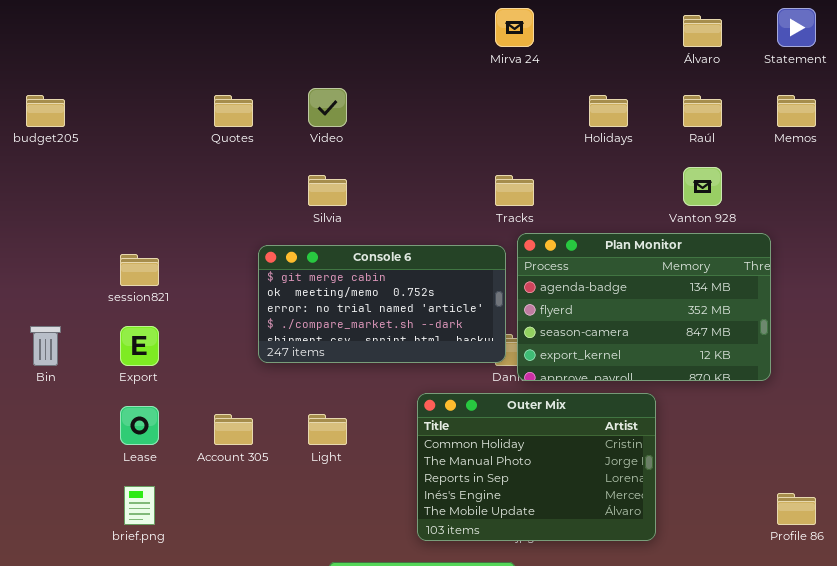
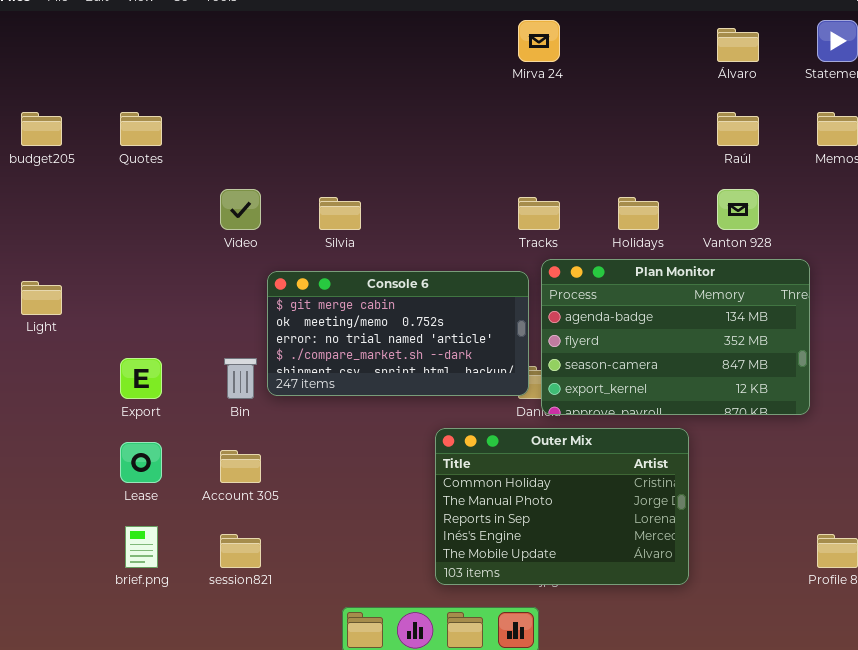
Video: [308,88,347,127] -> [220,189,261,230], moved
Quotes: [214,95,253,127] -> [120,112,162,146], moved
Holidays: [589,95,628,127] -> [618,197,659,230], moved
session821: [120,254,159,286] -> [220,534,261,568], moved
Bin: [30,326,61,366] -> [224,358,257,399], moved
Light: [308,414,347,445] -> [21,281,62,315], moved

